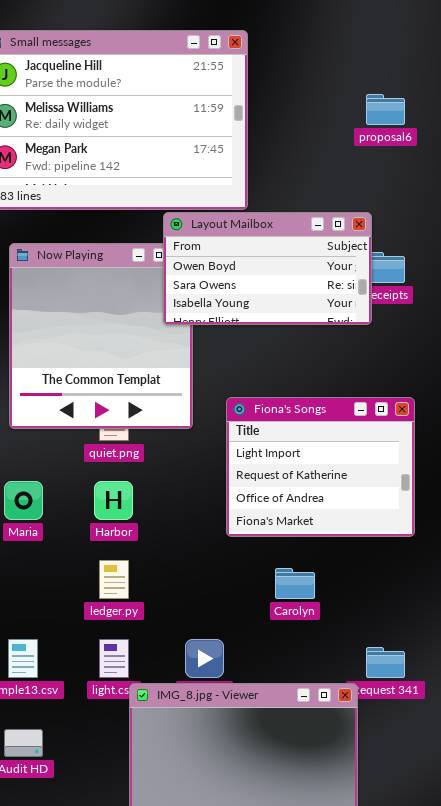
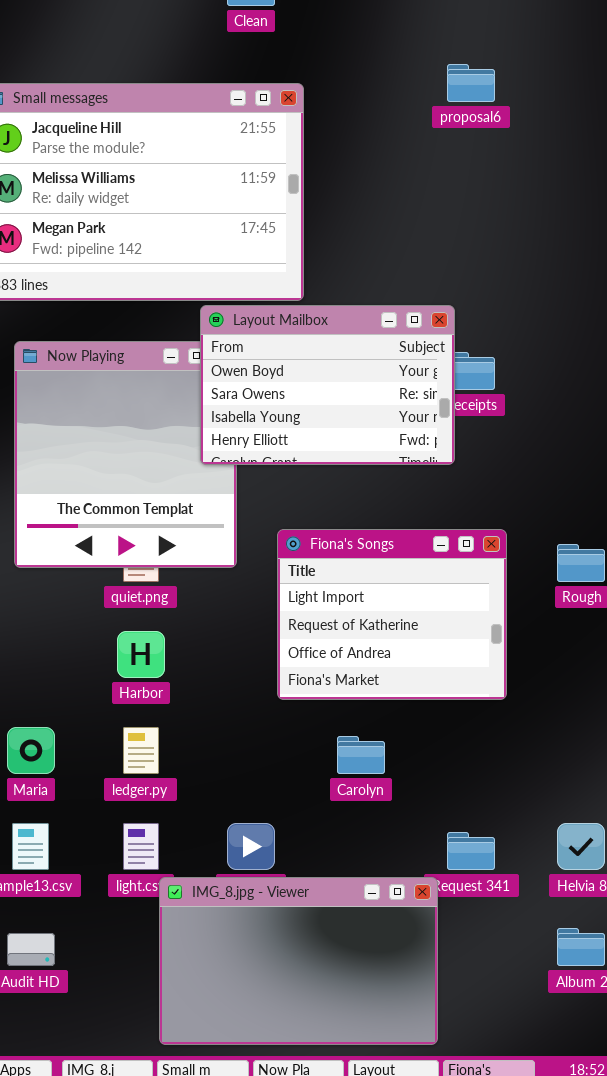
proposal6: [366,94,405,125] -> [447,64,495,102], moved
Layout Mailbox: [163,212,372,325] -> [200,305,455,465], resized
Maria: [4,481,43,520] -> [7,727,55,774], moved

